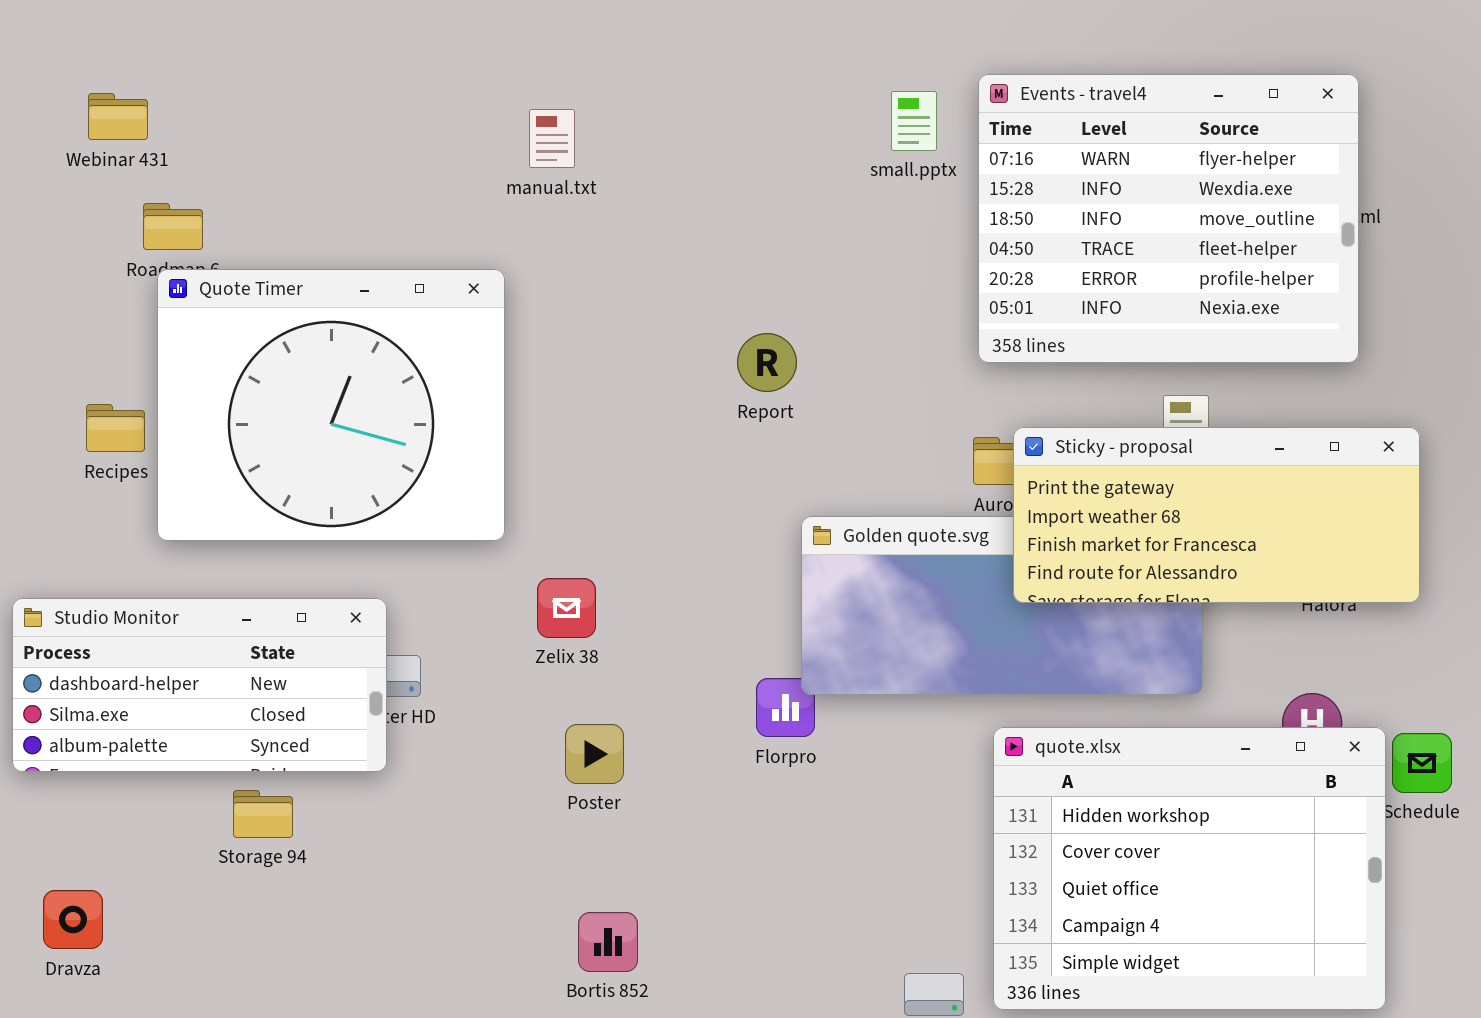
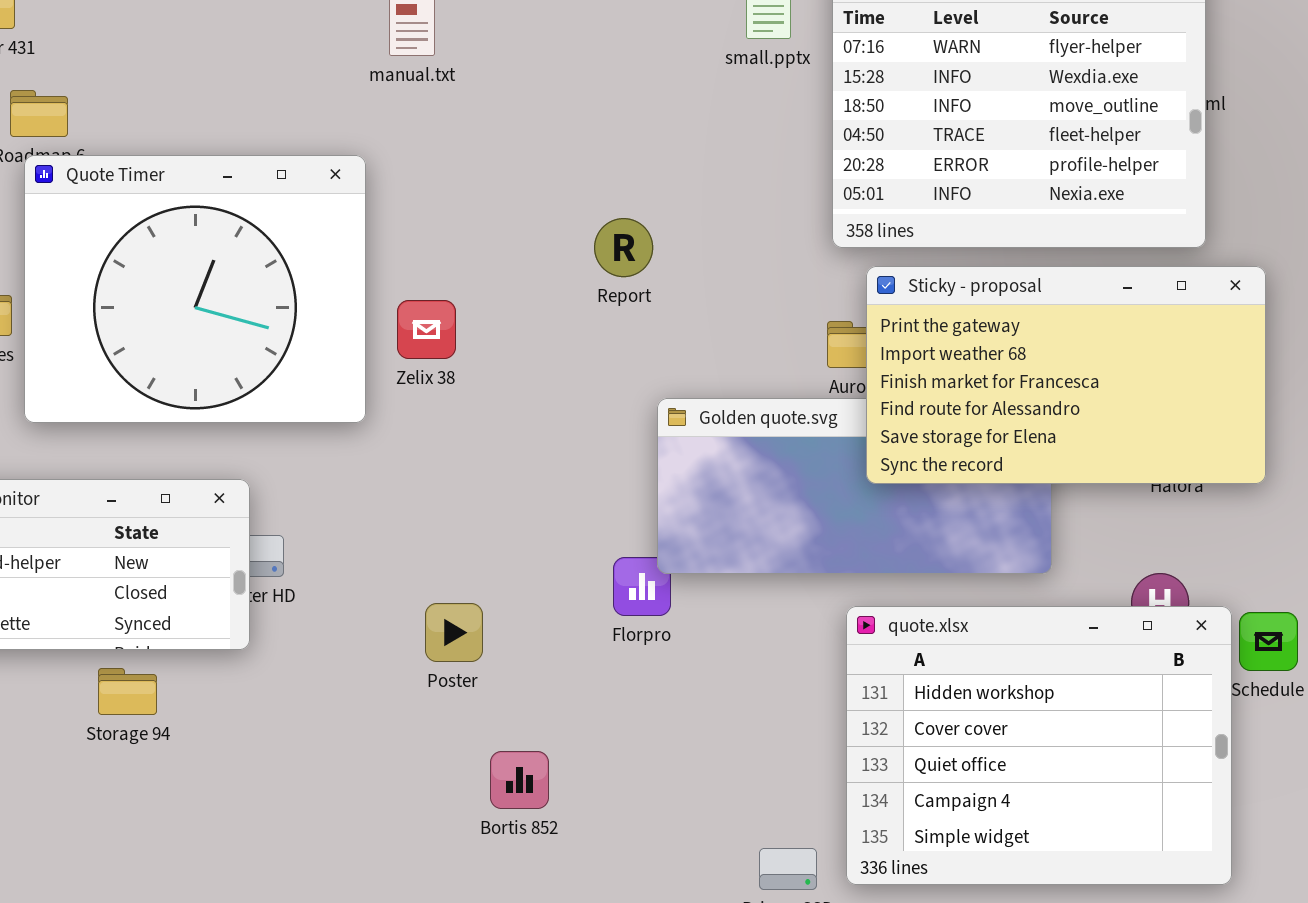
Sticky - proposal: [1013,427,1420,603] -> [866,266,1266,484], resized
Zelix 38: [537,578,596,638] -> [397,300,456,359], moved
Bortis 852: [578,912,638,972] -> [490,751,549,809], moved

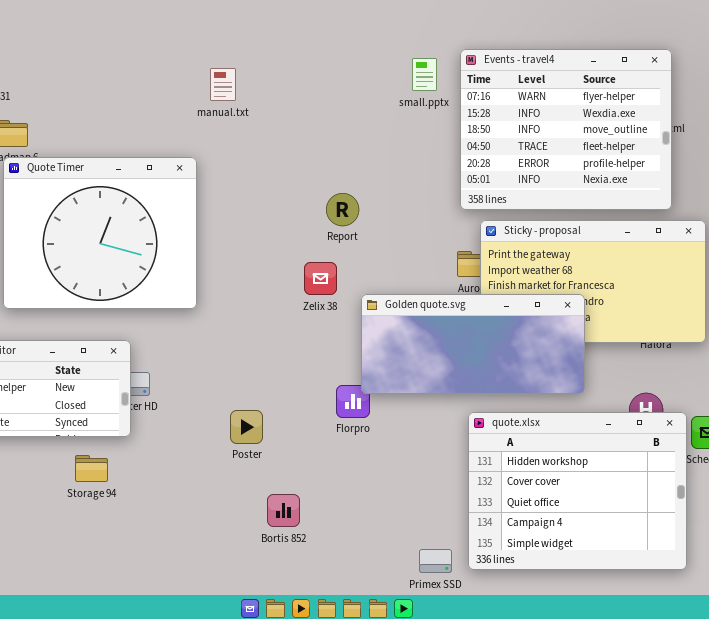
Zelix 38: [397,300,456,359] -> [304,262,337,295], moved
Golden quote.svg: [657,398,1052,574] -> [361,294,585,394], raised
Storage 94: [98,668,157,715] -> [75,455,108,482], moved

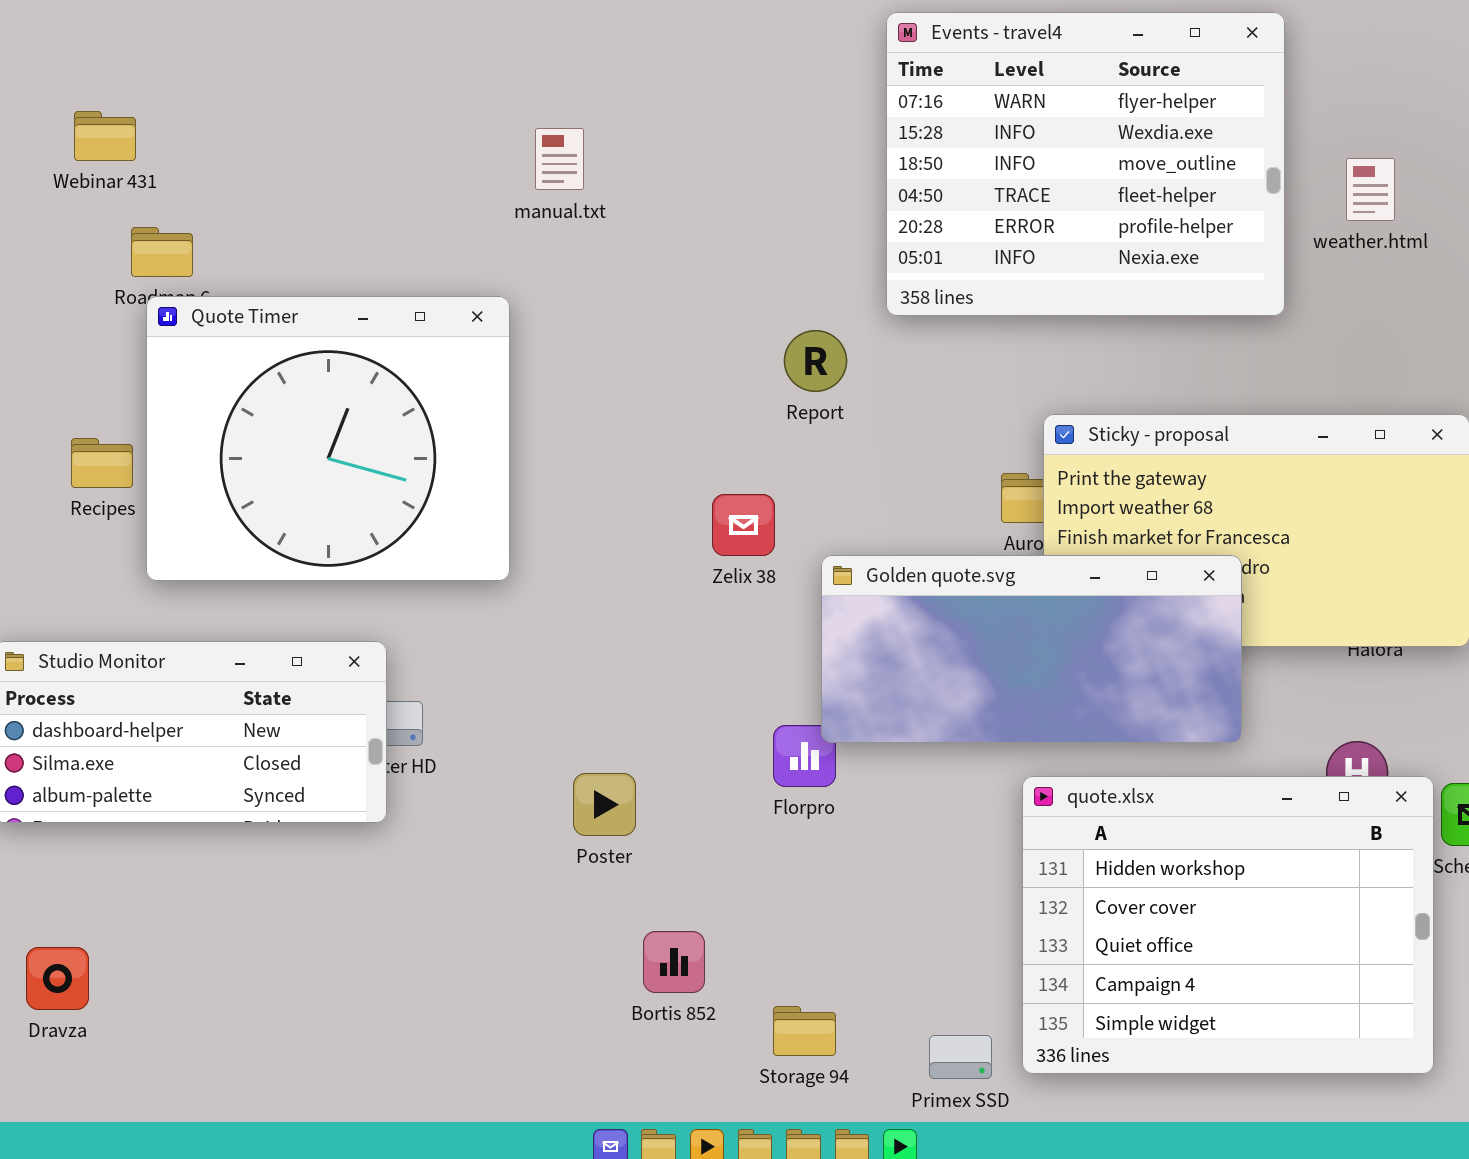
Events - travel4: [460,49,672,210] -> [886,12,1285,316], moved
Report: [326,193,359,226] -> [784,330,847,392], moved
Storage 94: [75,455,108,482] -> [773,1006,836,1056], moved

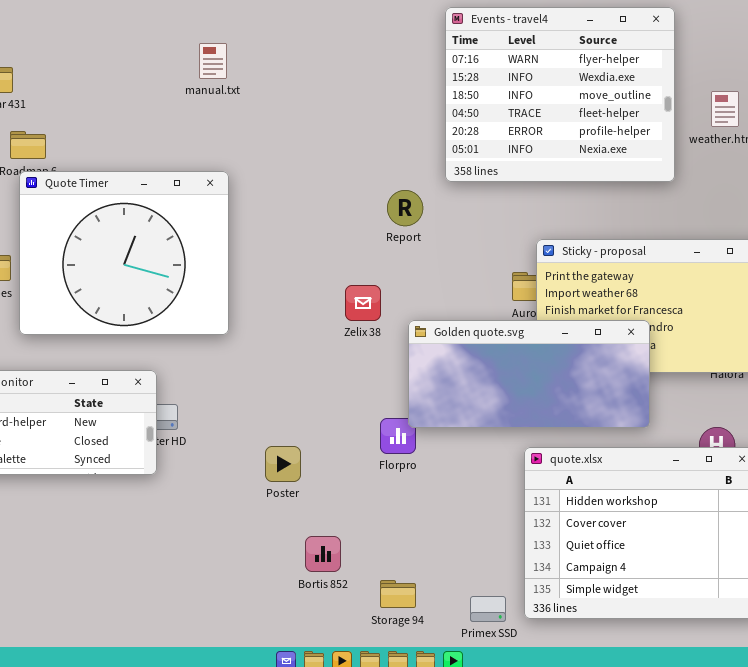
manual.txt: [535,128,584,190] -> [199,43,227,79], moved

